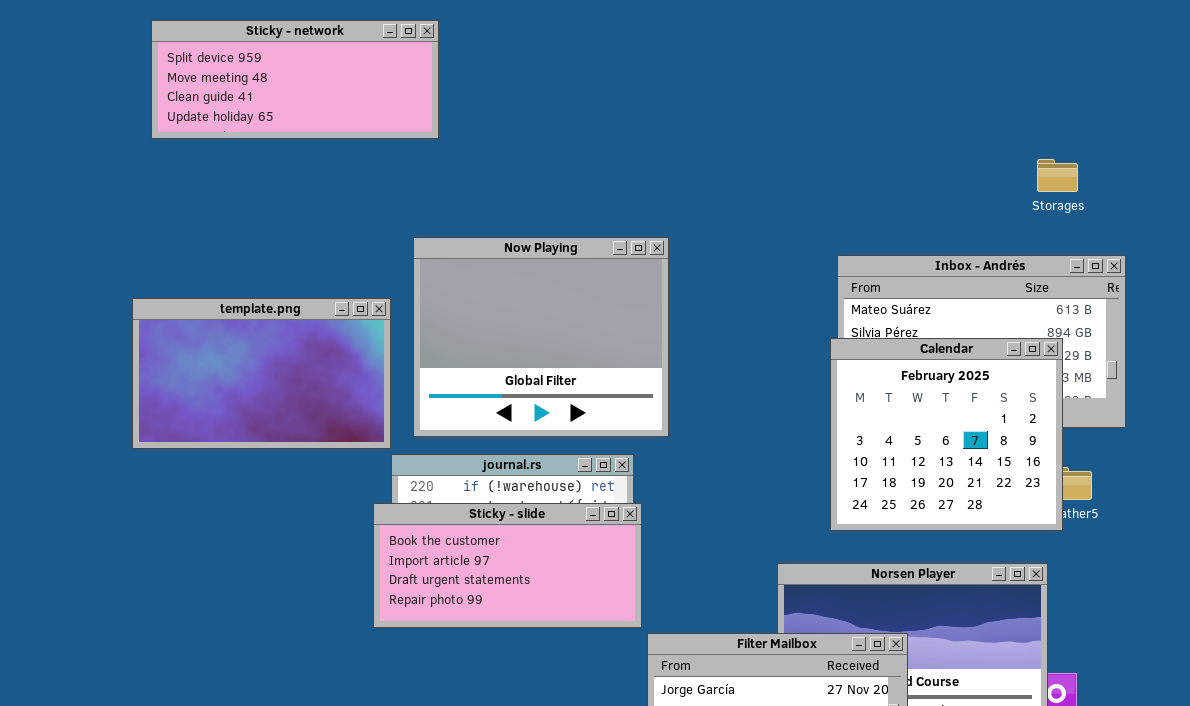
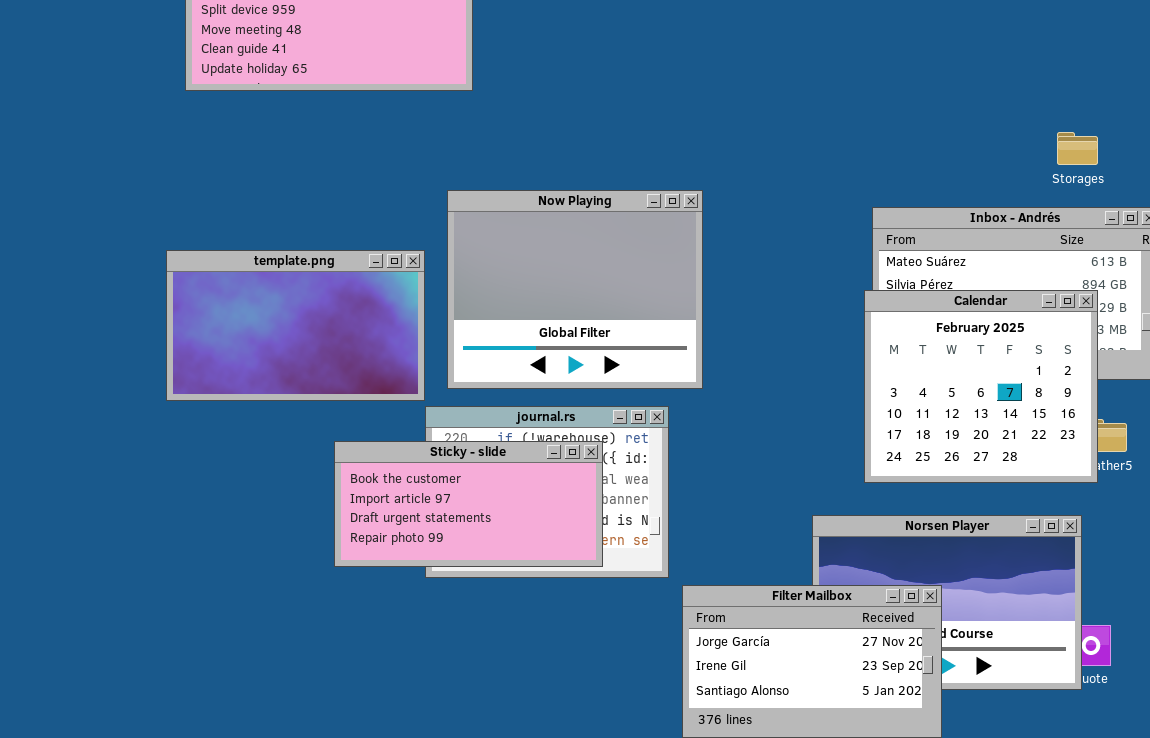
Storages: [1037,159,1078,192] -> [1057,132,1098,165], moved
Sticky - slide: [373,503,642,628] -> [334,441,603,567], moved

